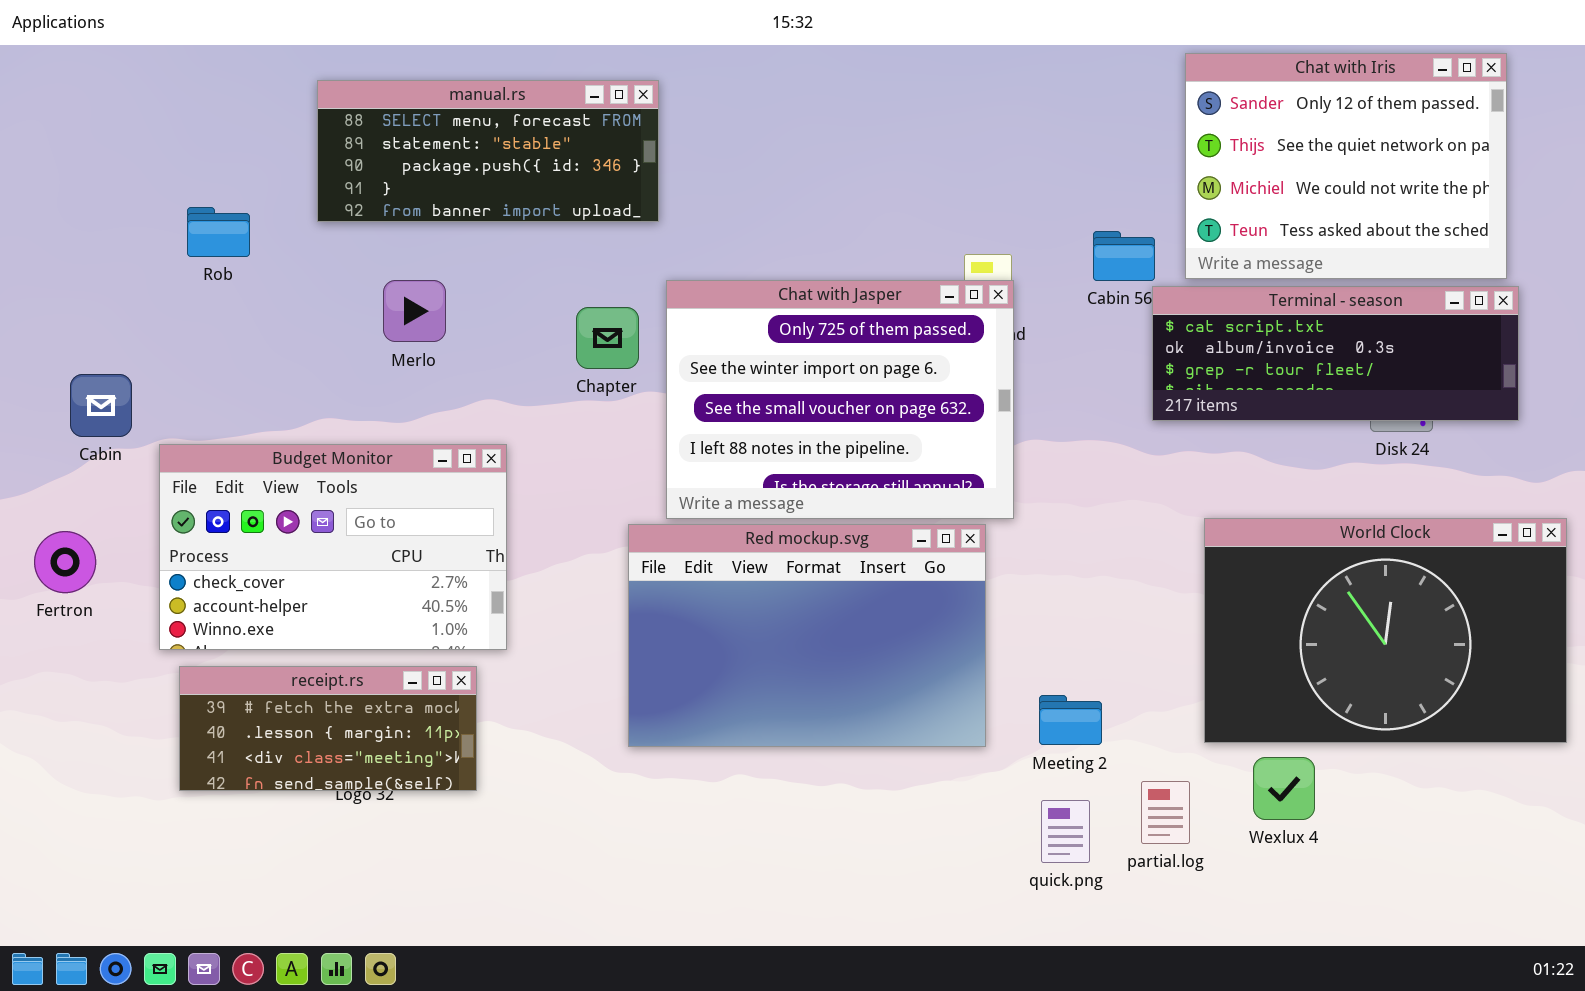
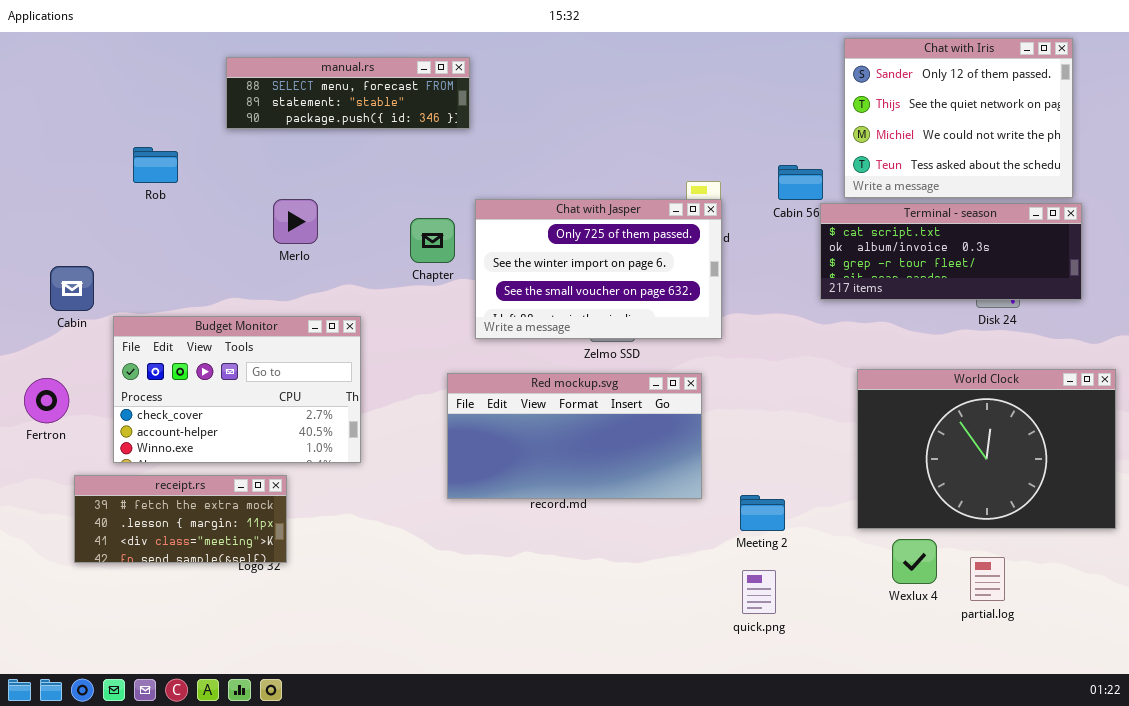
manual.rs: [317,80,659,222] -> [226,57,470,129], resized
Chat with Jasper: [666,280,1014,519] -> [475,199,722,339], resized
Red mockup.svg: [628,524,986,747] -> [447,373,702,499], resized
receipt.rs: [179,666,477,791] -> [74,475,287,563], moved
partial.log: [1141,781,1190,844] -> [970,557,1005,601], moved

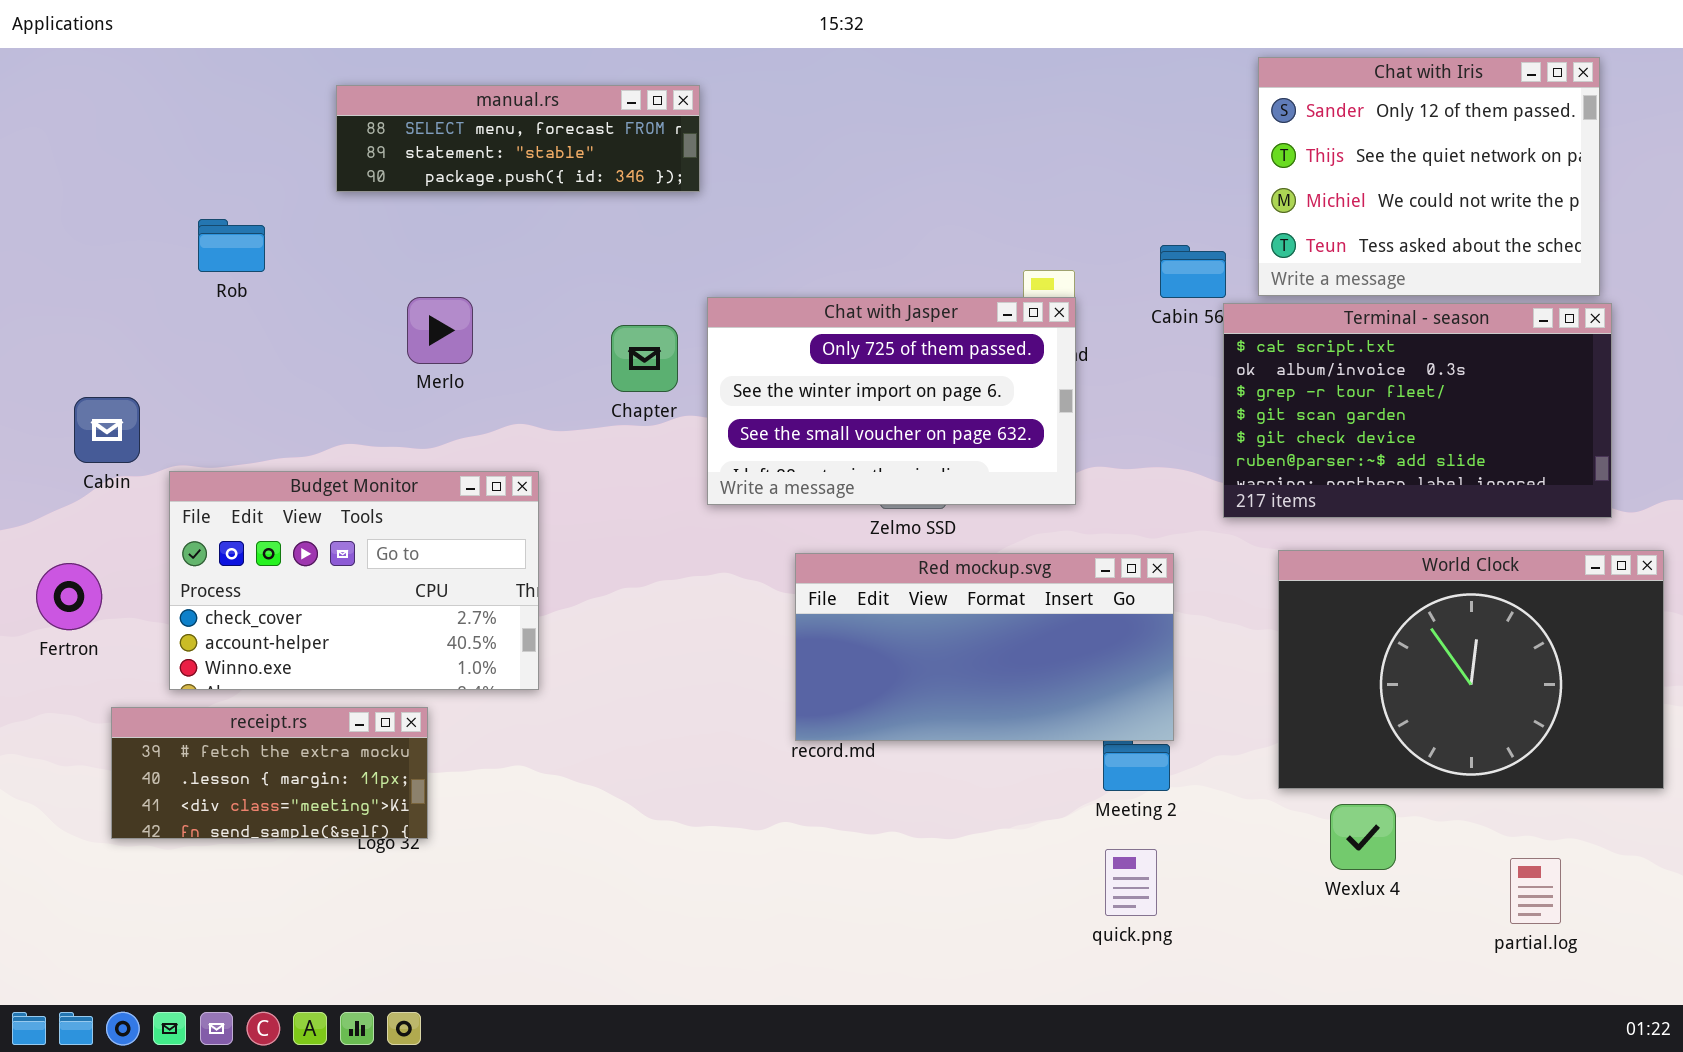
Terminal - season: [820,203,1082,300] -> [1223,303,1612,518], resized
Red mockup.svg: [447,373,702,499] -> [795,553,1174,741], moved
partial.log: [970,557,1005,601] -> [1510,858,1561,924], moved

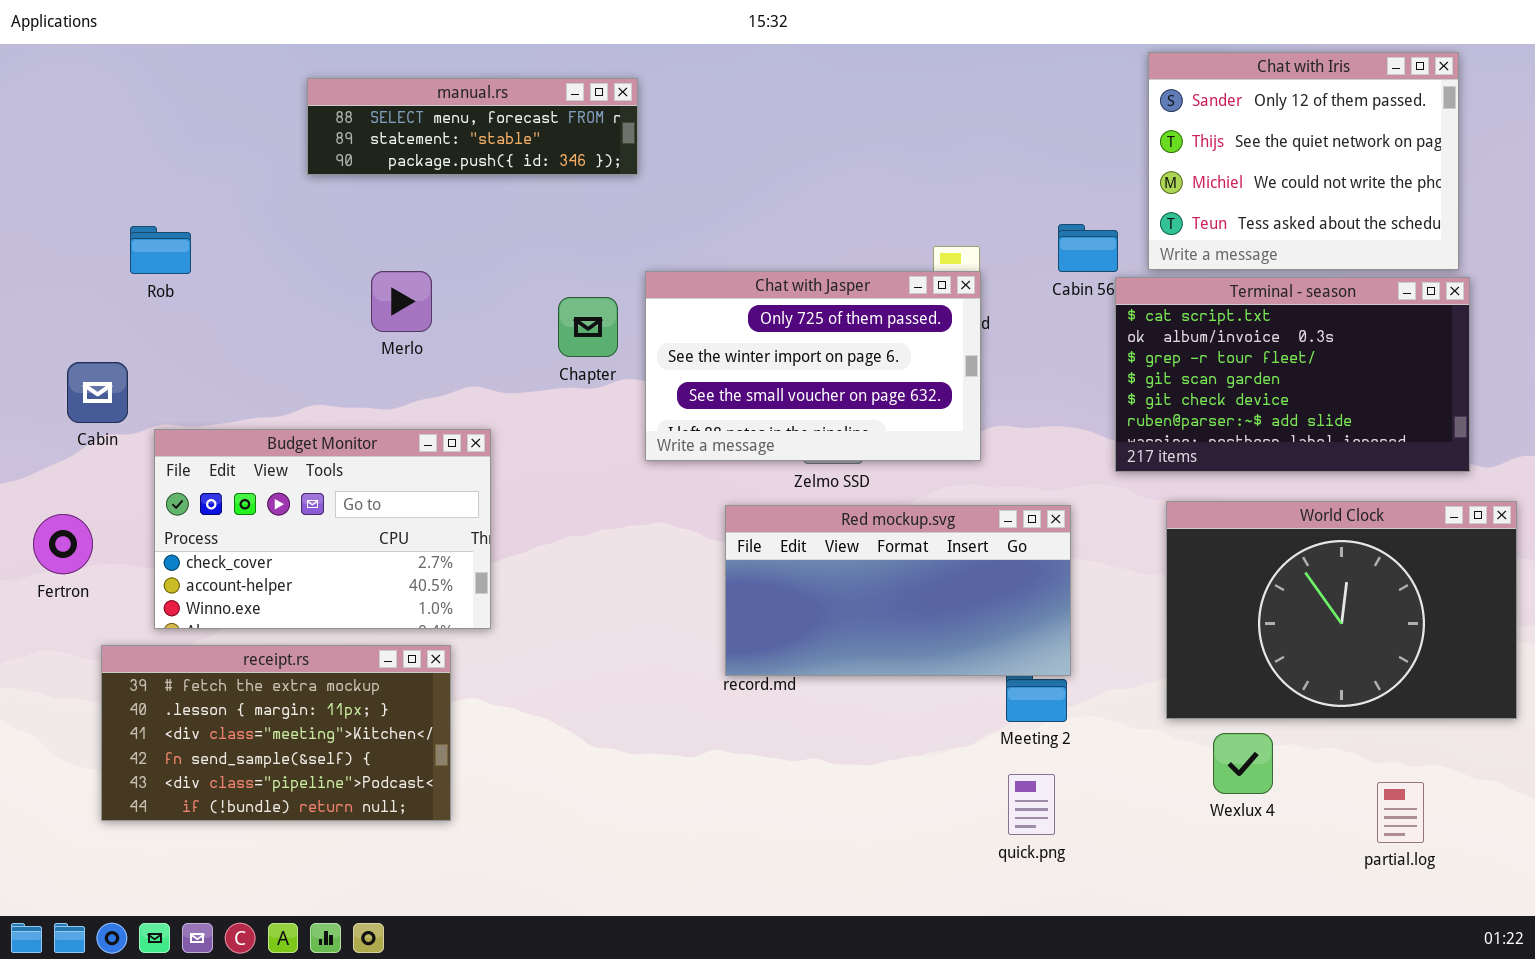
Rob: [198,219,265,272] -> [130,226,191,274], moved
receipt.rs: [111,707,428,839] -> [101,645,451,821], resized

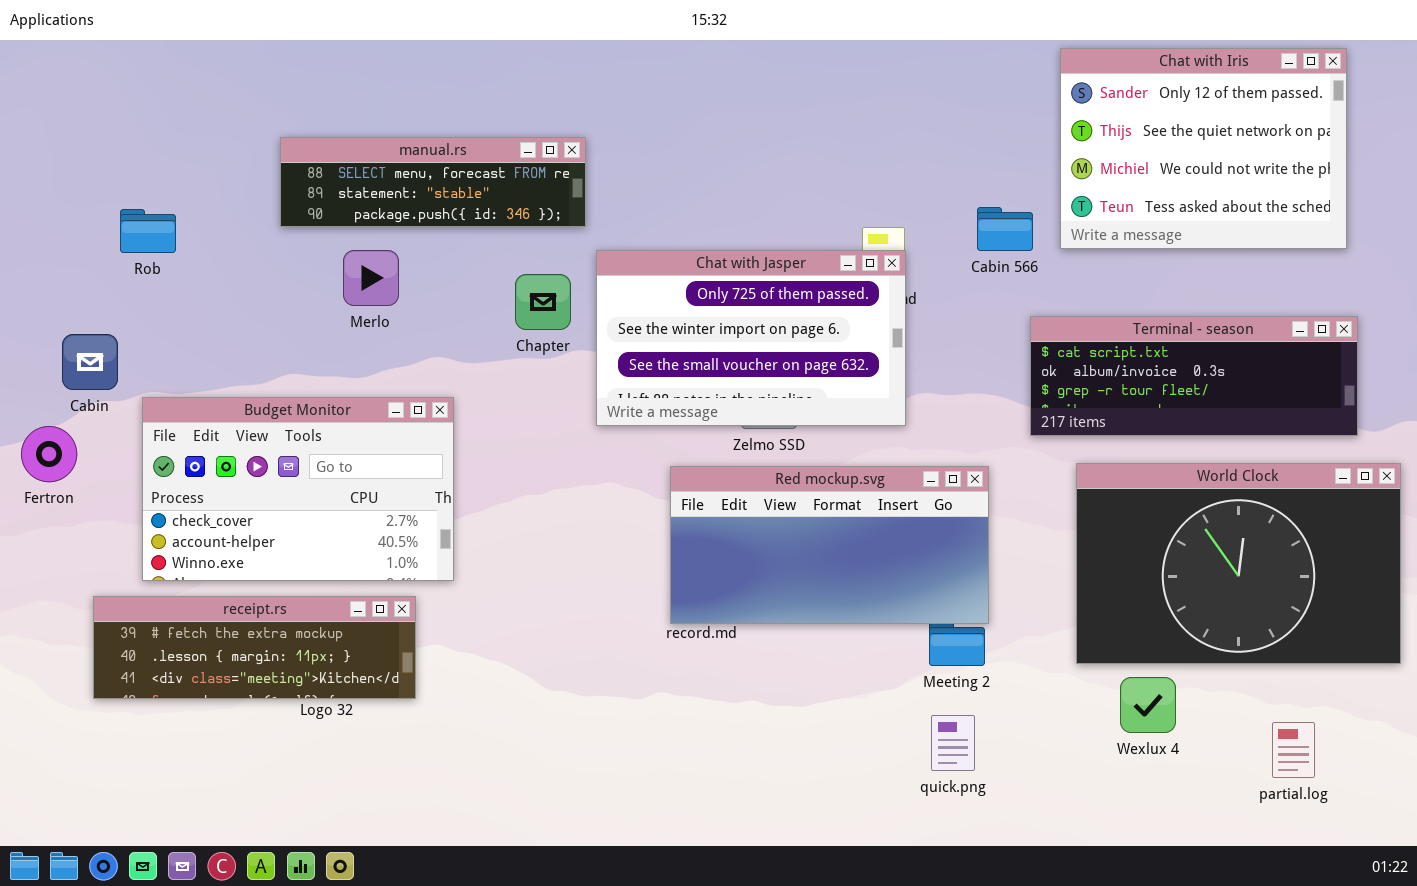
manual.rs: [307,78,638,175] -> [280,137,586,227], moved
Terminal - season: [1115,277,1470,472] -> [1030,316,1358,436], resized
Fertron: [33,514,93,574] -> [21,426,77,482], moved
receipt.rs: [101,645,451,821] -> [93,596,416,699], resized

